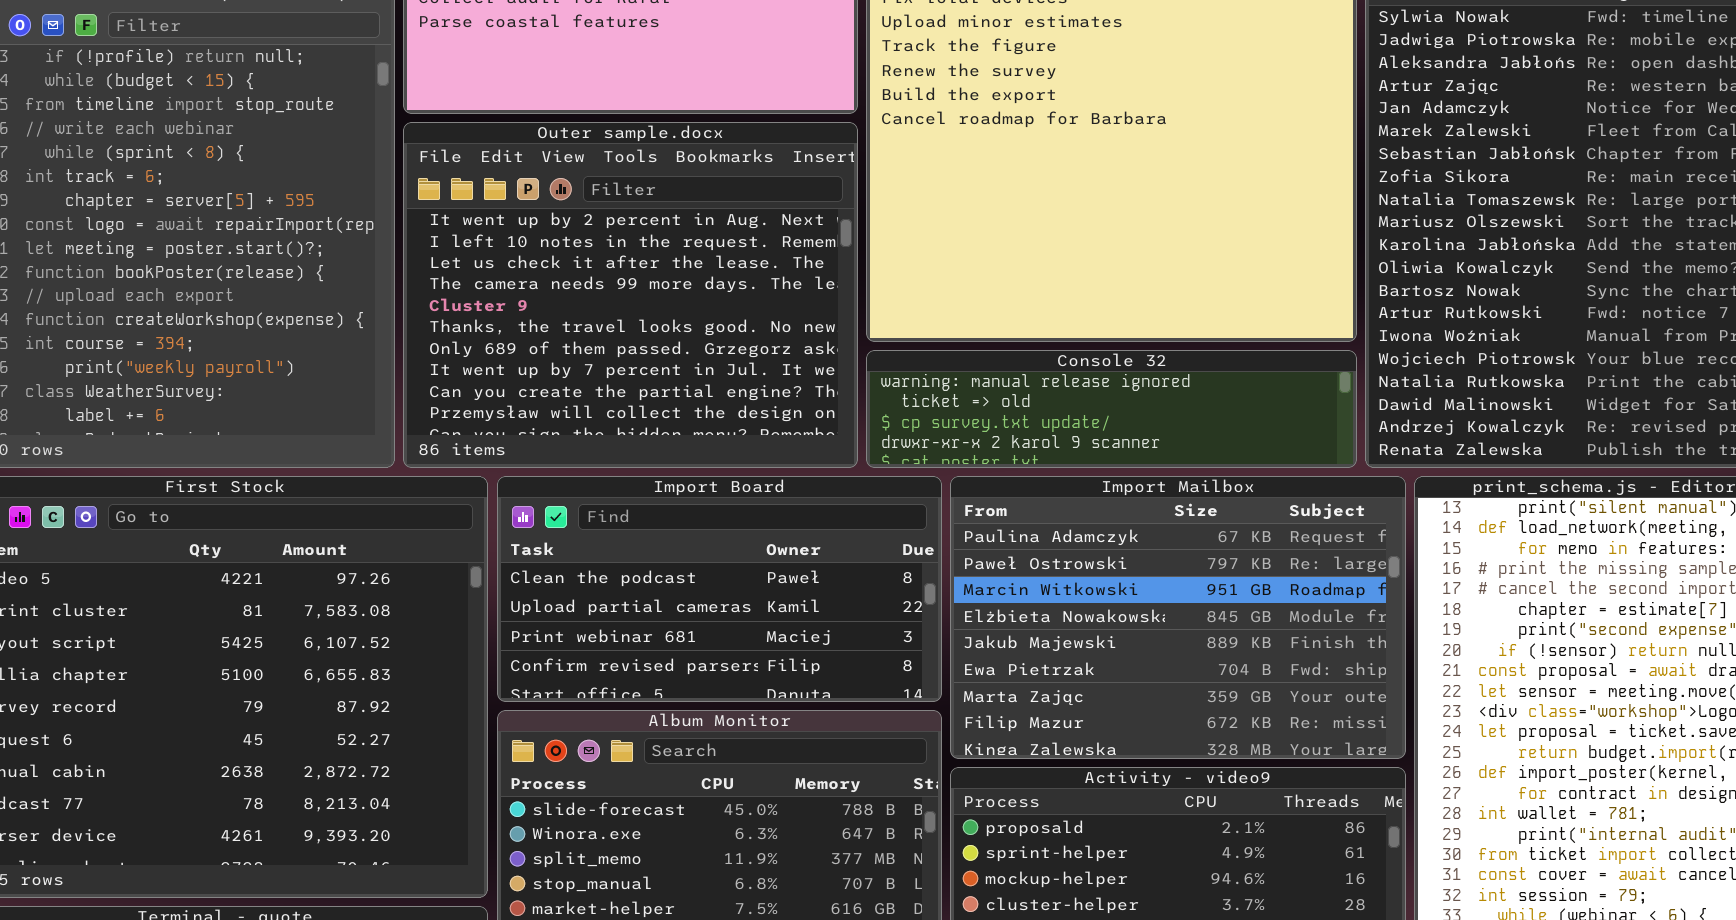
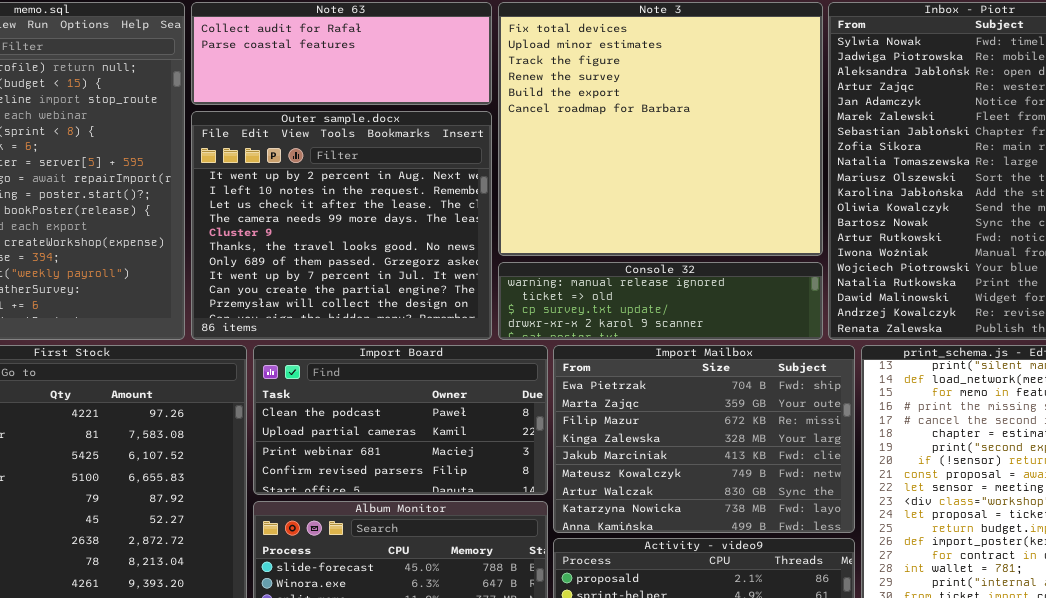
Import Mailbox: [950,476,1406,759] -> [553,345,855,533], scrolled down 5 rows

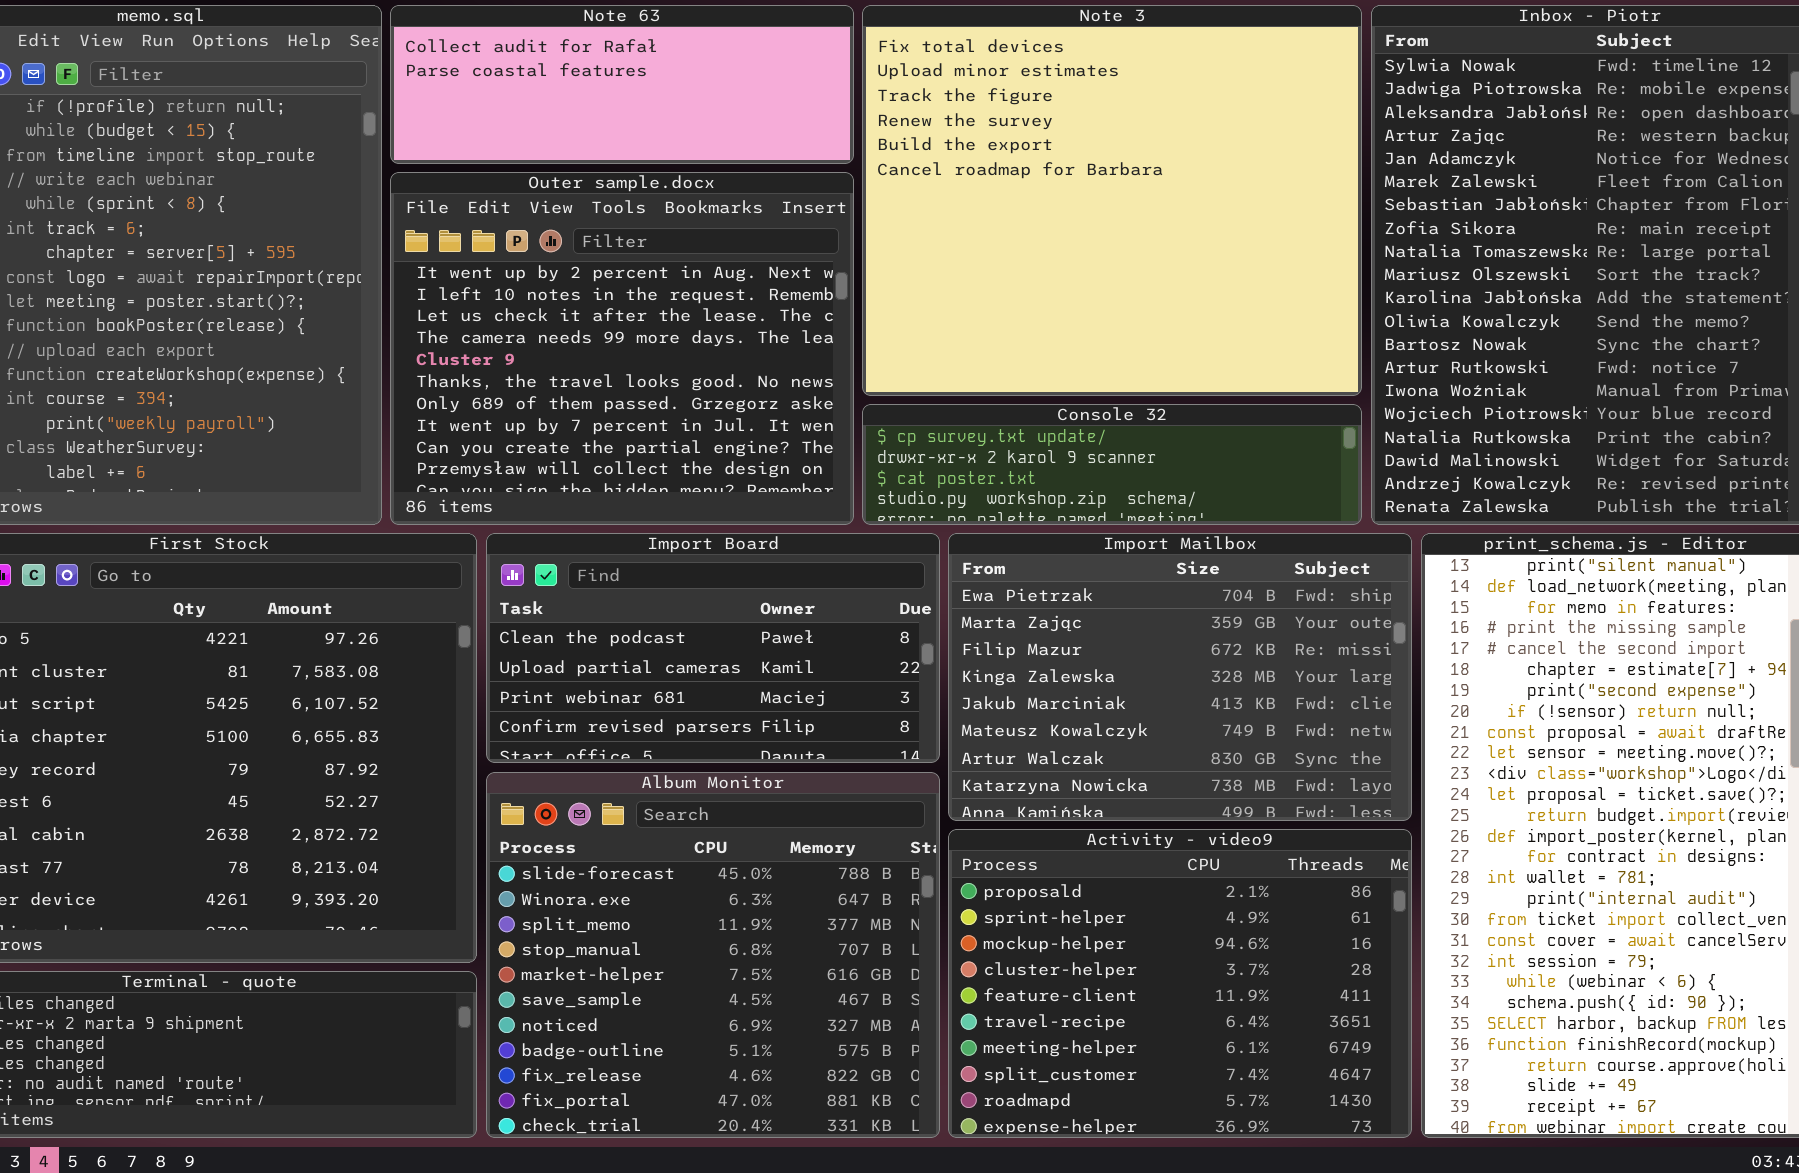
Console 32: [498,262,823,340] -> [862,404,1362,525], scrolled down 2 rows

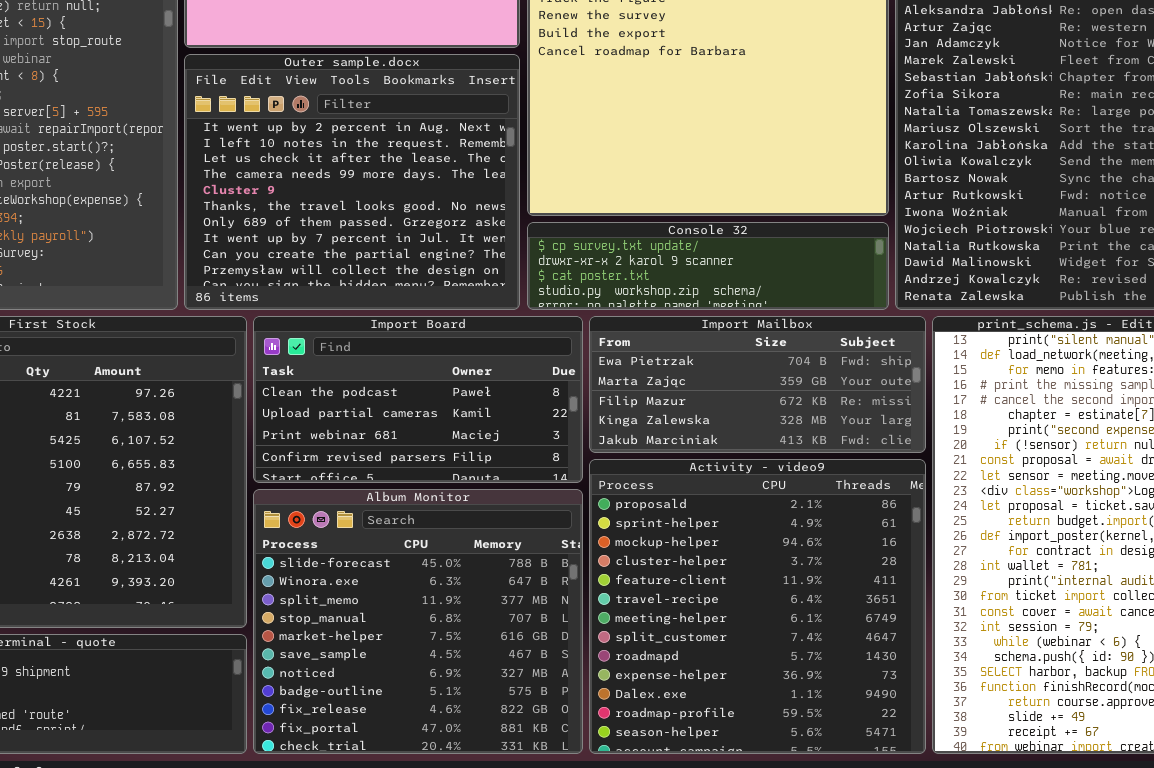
Import Mailbox: [948,533,1412,821] -> [589,316,926,453], resized
Activity - video9: [948,829,1412,1138] -> [589,459,926,754], resized

